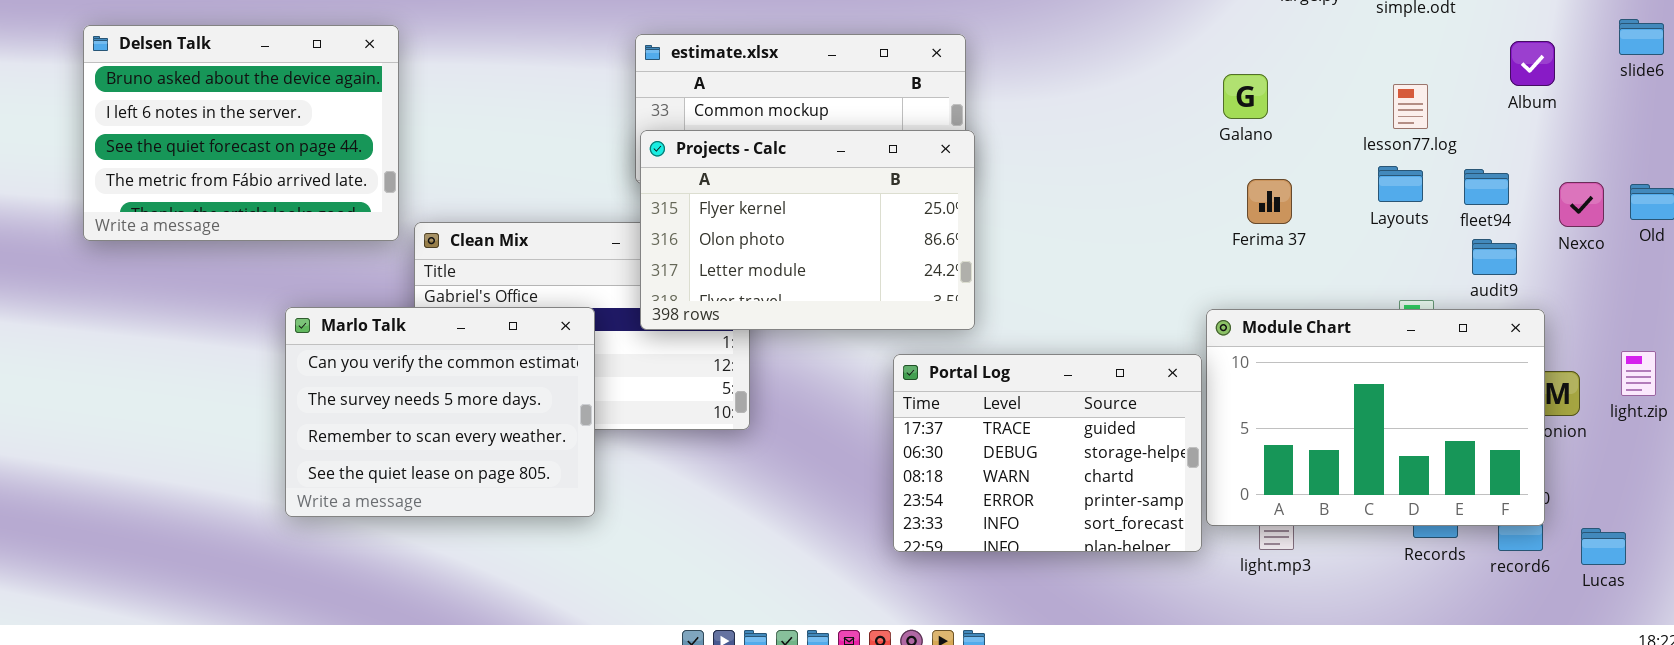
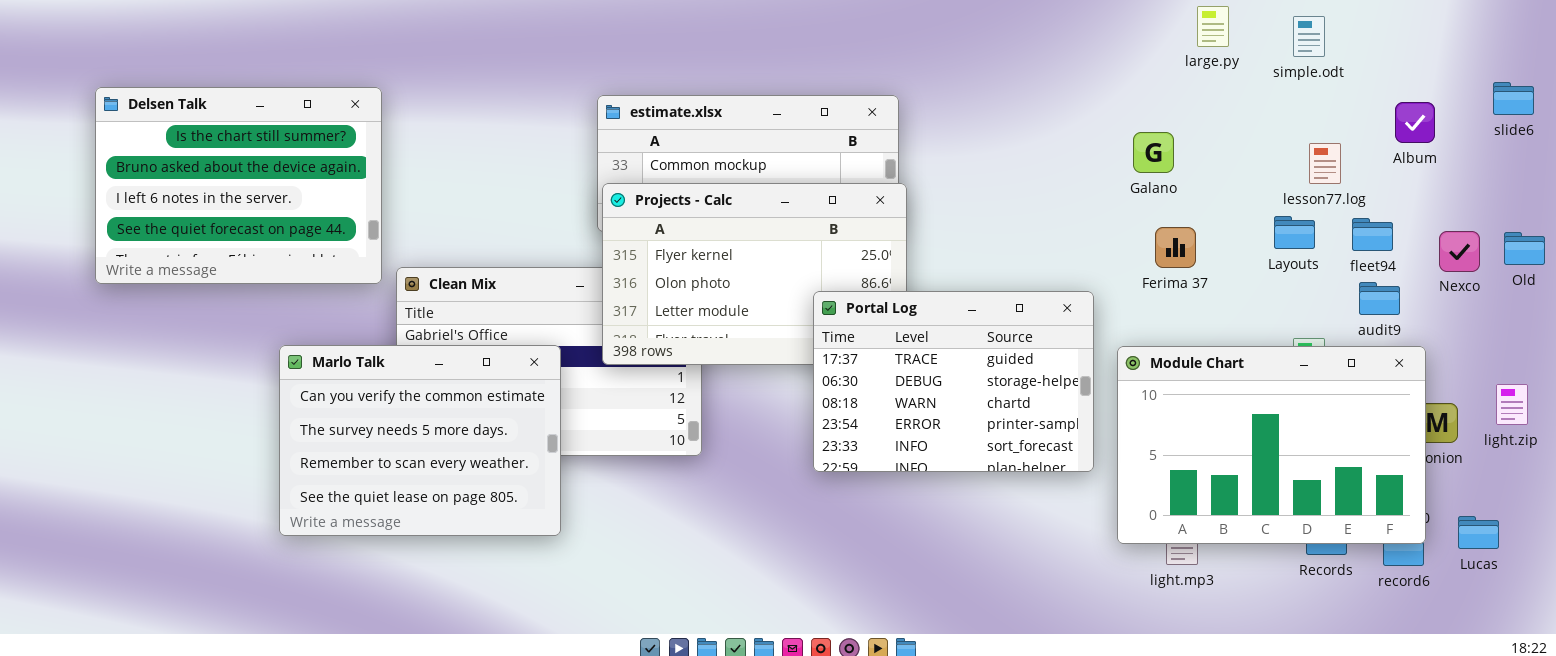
Delsen Talk: [83,25,399,241] -> [95,87,382,284], scrolled up 1 row
lesson77.log: [1393,84,1428,129] -> [1309,143,1341,184], moved
Portal Log: [893,354,1202,552] -> [813,291,1094,472], moved
Lucas: [1581,528,1626,565] -> [1458,516,1499,549], moved

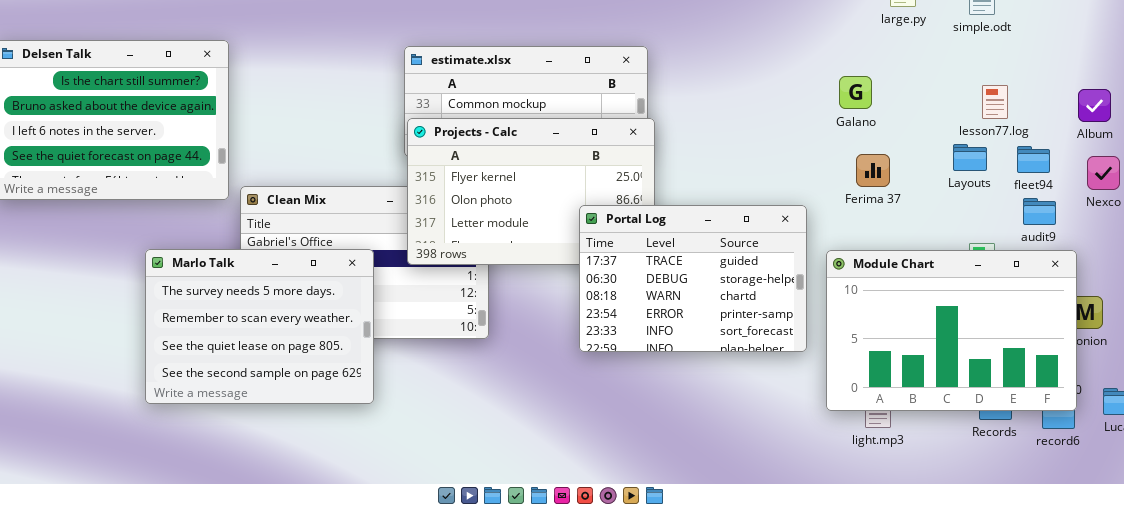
Album: [1395,102,1435,143] -> [1078,89,1111,122], moved
Marlo Talk: [279,345,561,536] -> [145,249,374,404], scrolled down 1 row

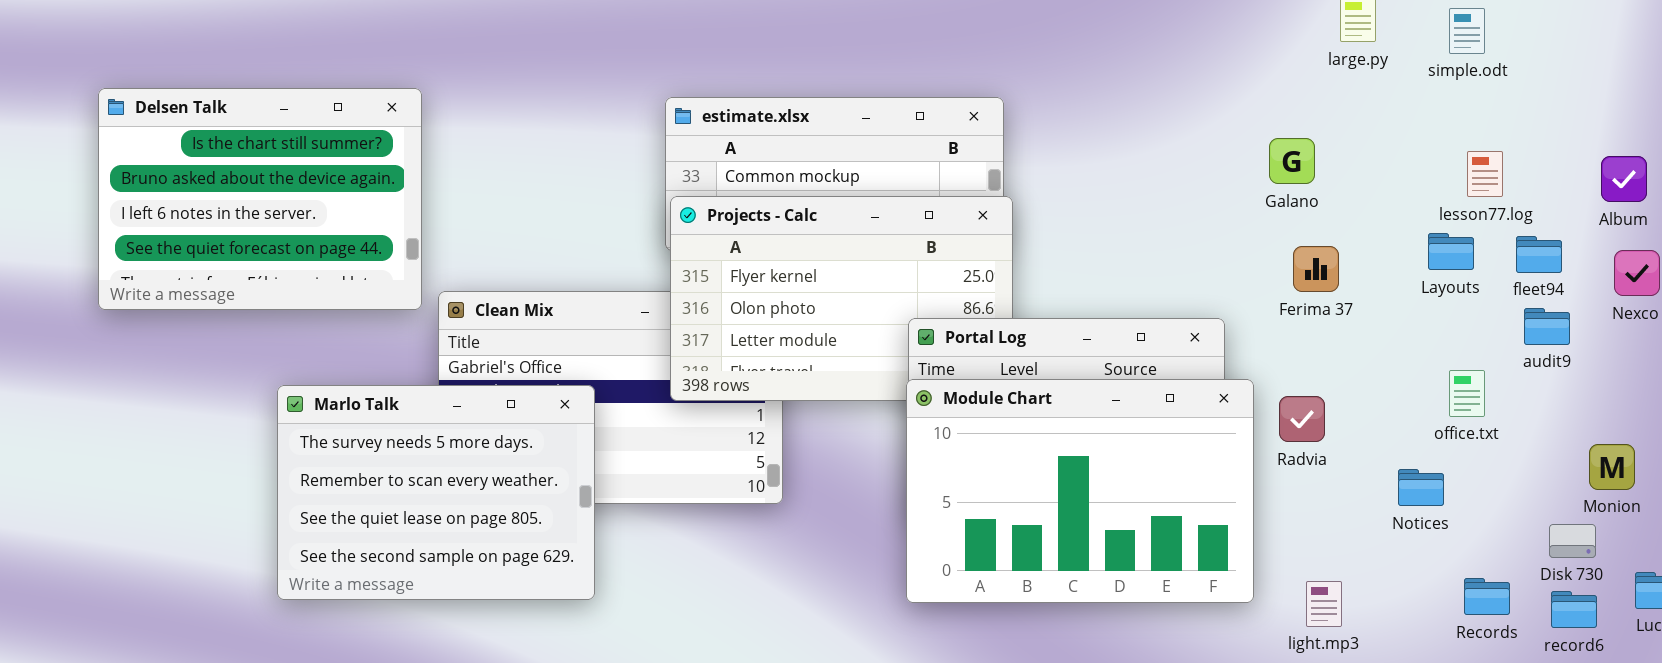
Marlo Talk: [145,249,374,404] -> [277,385,595,600], moved
Module Chart: [826,250,1077,411] -> [906,379,1254,603], moved

